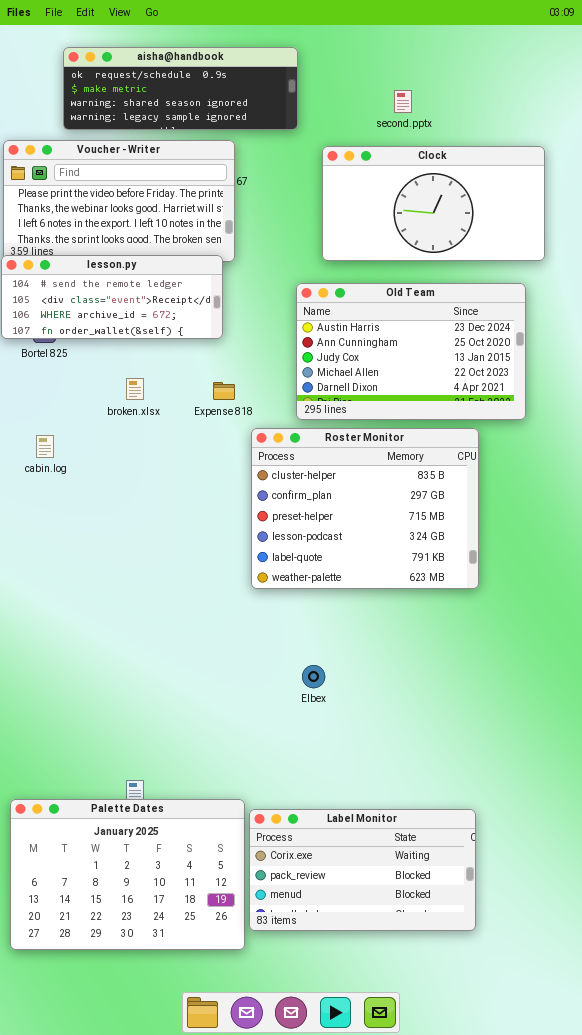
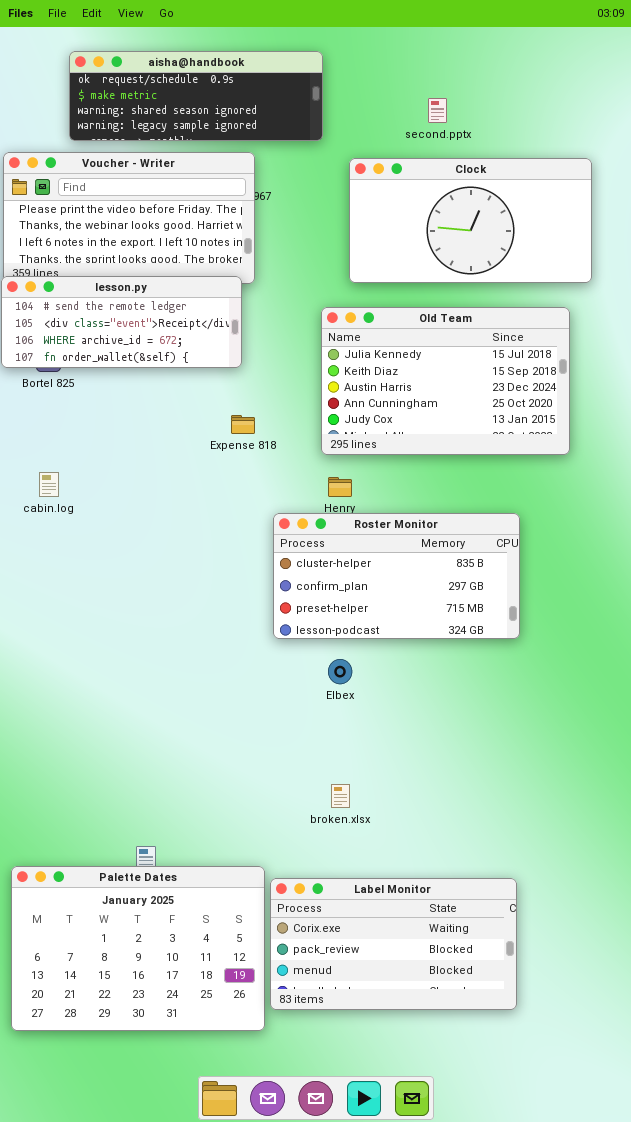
Old Team: [296,283,526,420] -> [321,307,570,455], scrolled up 2 rows
broken.xlsx: [126,378,144,400] -> [331,784,350,808], moved
Roster Monitor: [251,428,479,589] -> [273,513,520,639], resized
Elbex: [302,665,325,688] -> [328,659,352,684], moved

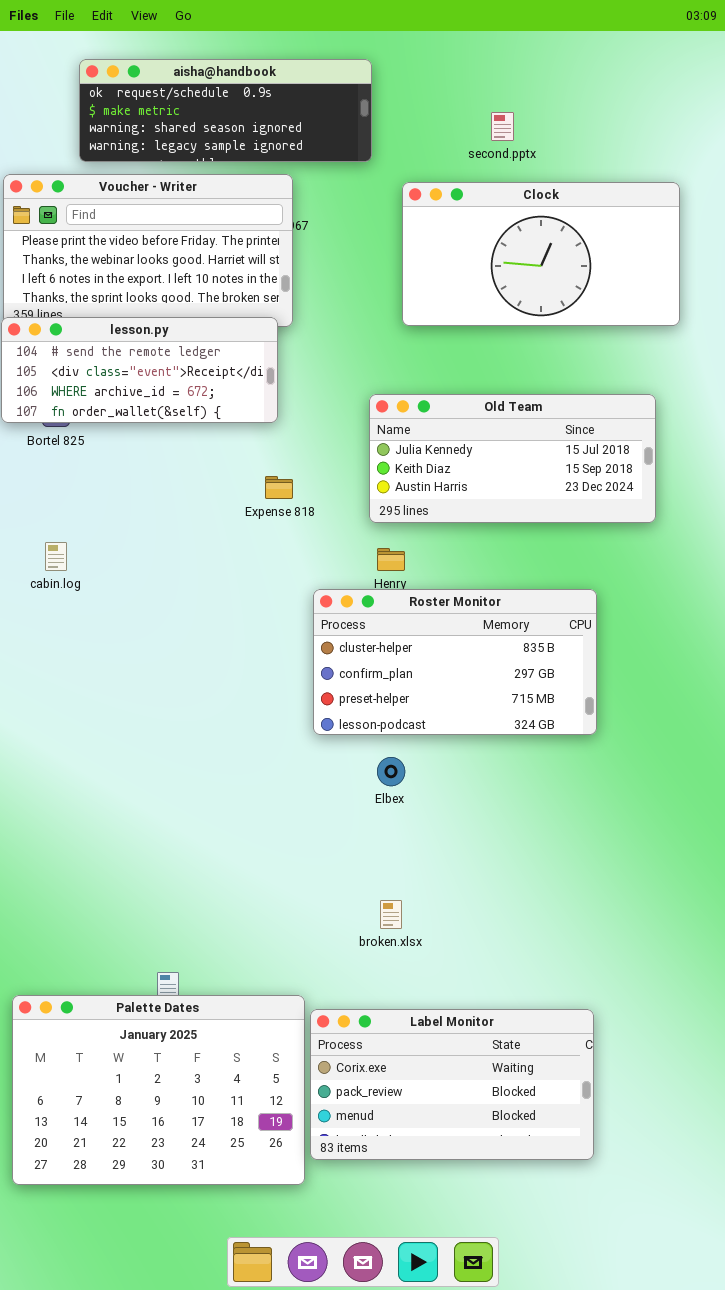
Old Team: [321,307,570,455] -> [369,394,656,523], resized

